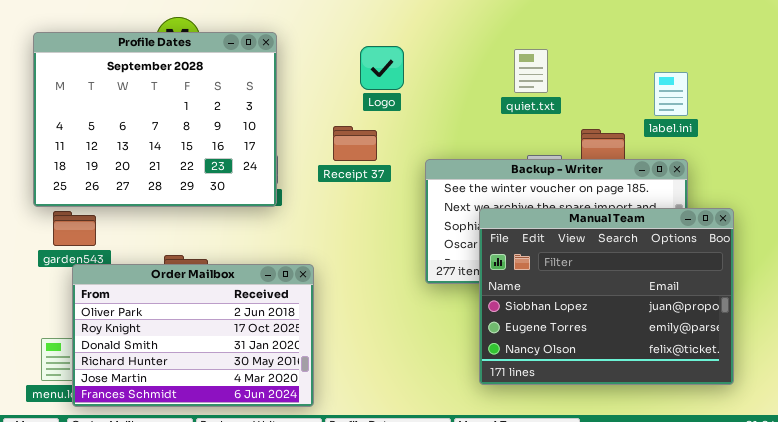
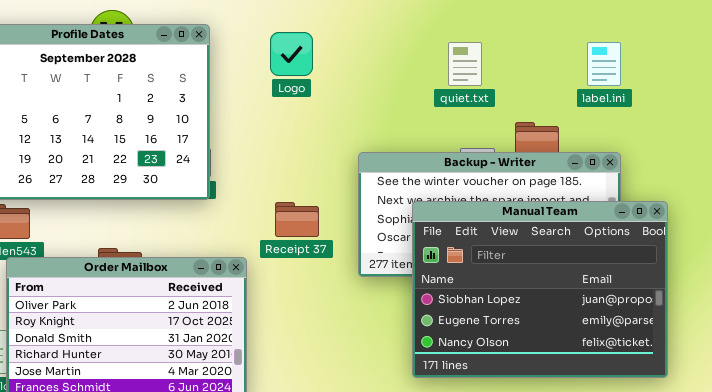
Logo: [360,46,404,90] -> [270,32,313,76], moved
label.ini: [654,72,688,116] -> [587,42,621,86], moved
Receipt 37: [333,126,377,161] -> [275,202,319,237], moved

